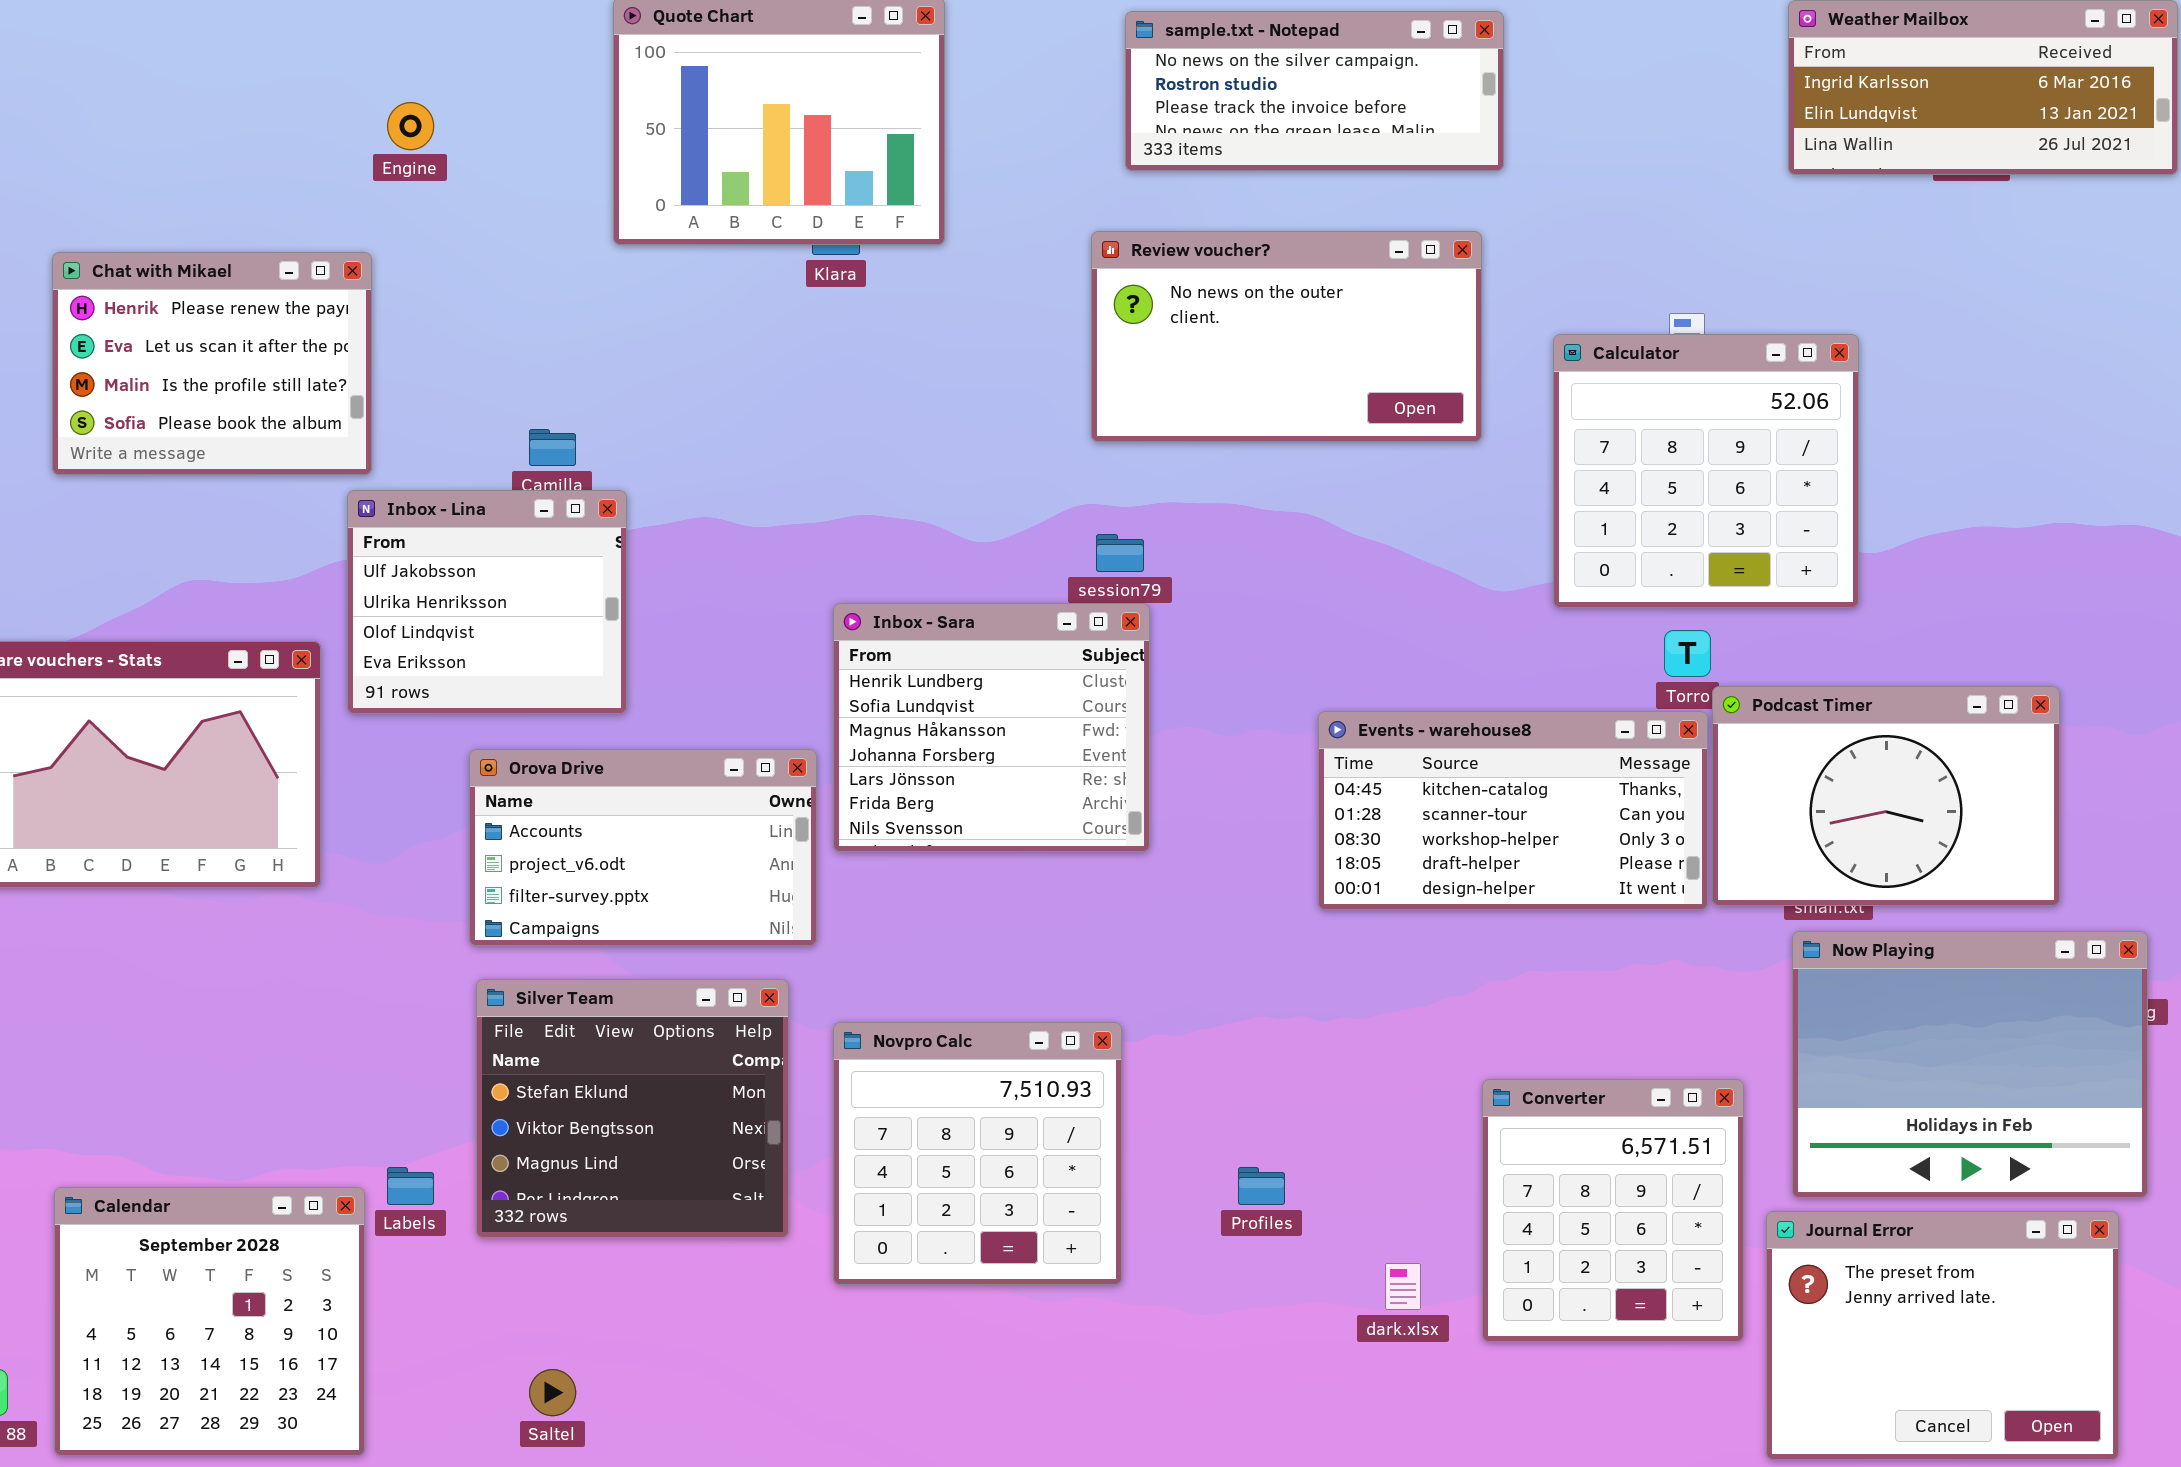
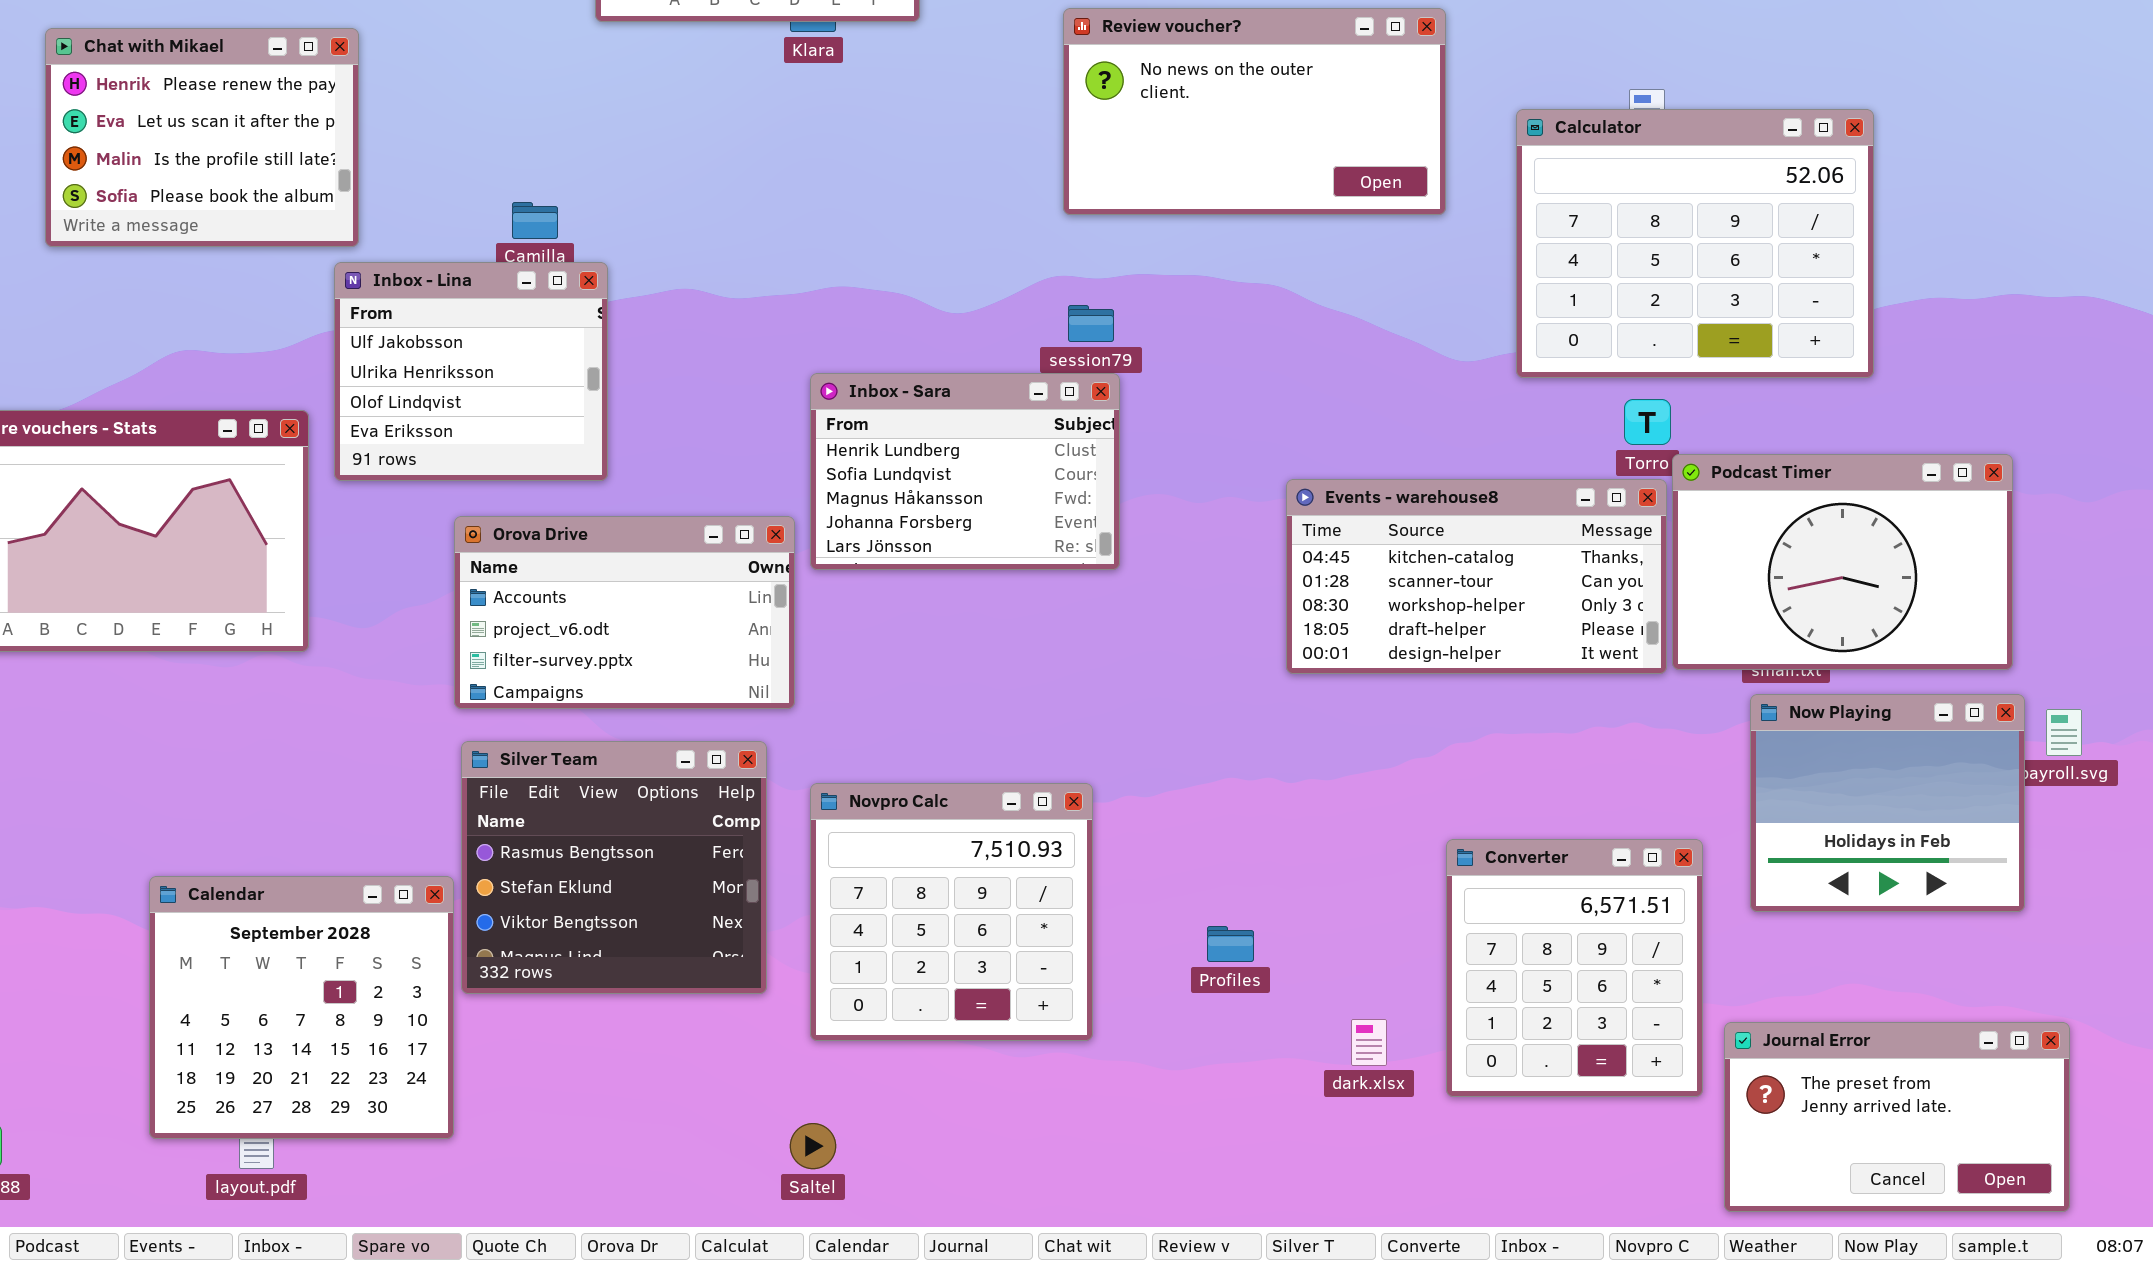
Calculator: [1553,334,1859,608] -> [1516,109,1874,378], resized
Inbox - Sara: [833,603,1150,852] -> [810,373,1120,570], resized
Now Playing: [1792,931,2148,1198] -> [1750,694,2025,912], resized
Silver Team: [476,979,789,1238] -> [461,741,767,994], scrolled up 1 row
Calendar: [54,1187,365,1456] -> [149,876,454,1139], moved
Journal Error: [1766,1211,2119,1460] -> [1724,1022,2070,1212], resized
Saltel: [529,1369,576,1416] -> [790,1123,836,1169], moved

